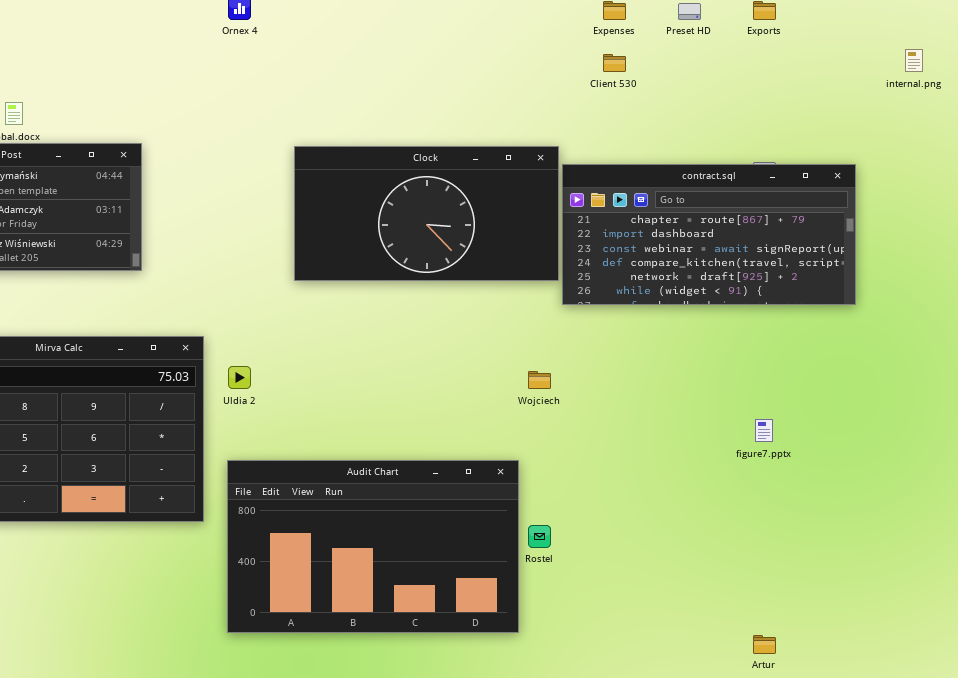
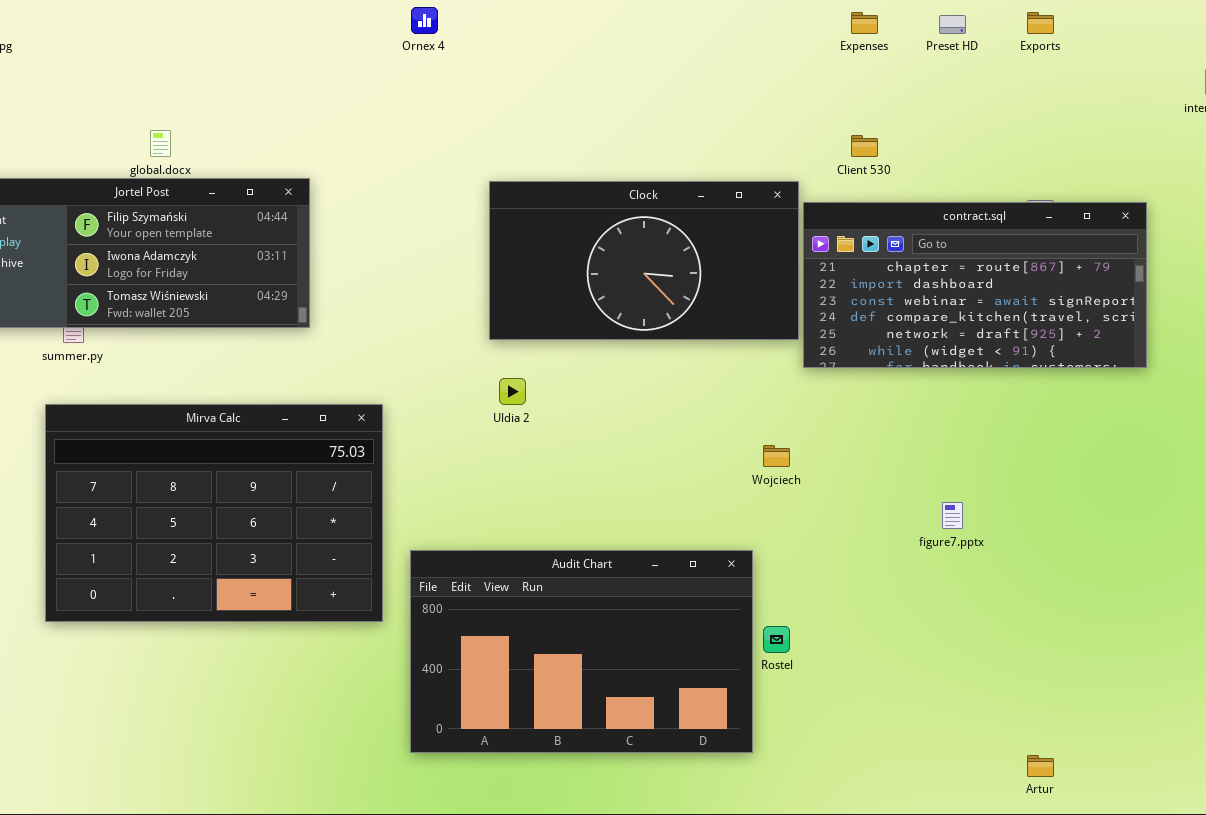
Client 530: [603,54,626,72] -> [851,135,878,157], moved
Uldia 2: [228,366,251,389] -> [499,378,526,405], moved
figure7.pptx: [755,419,773,442] -> [942,502,963,529], moved

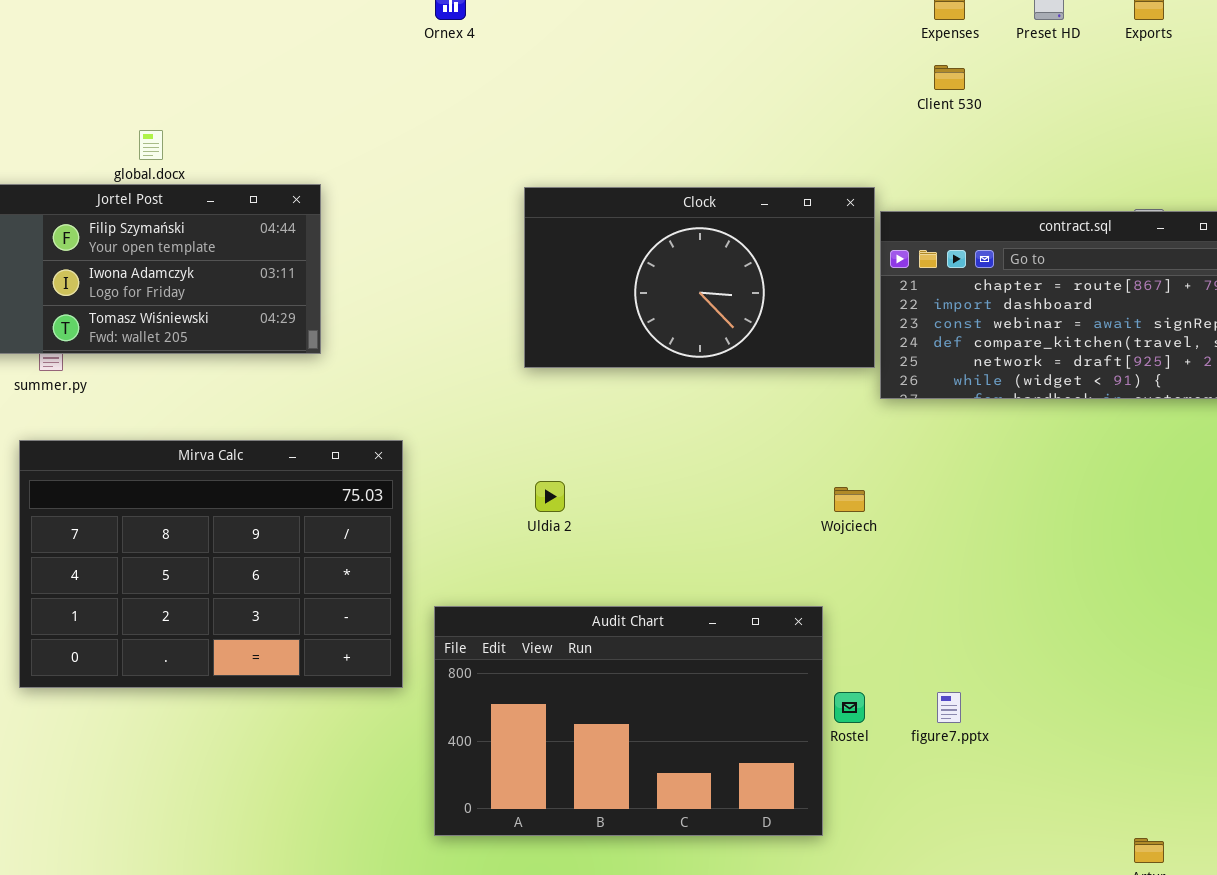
Client 530: [851,135,878,157] -> [934,65,965,90], moved
Uldia 2: [499,378,526,405] -> [535,481,565,512], moved
figure7.pptx: [942,502,963,529] -> [937,692,961,723], moved

